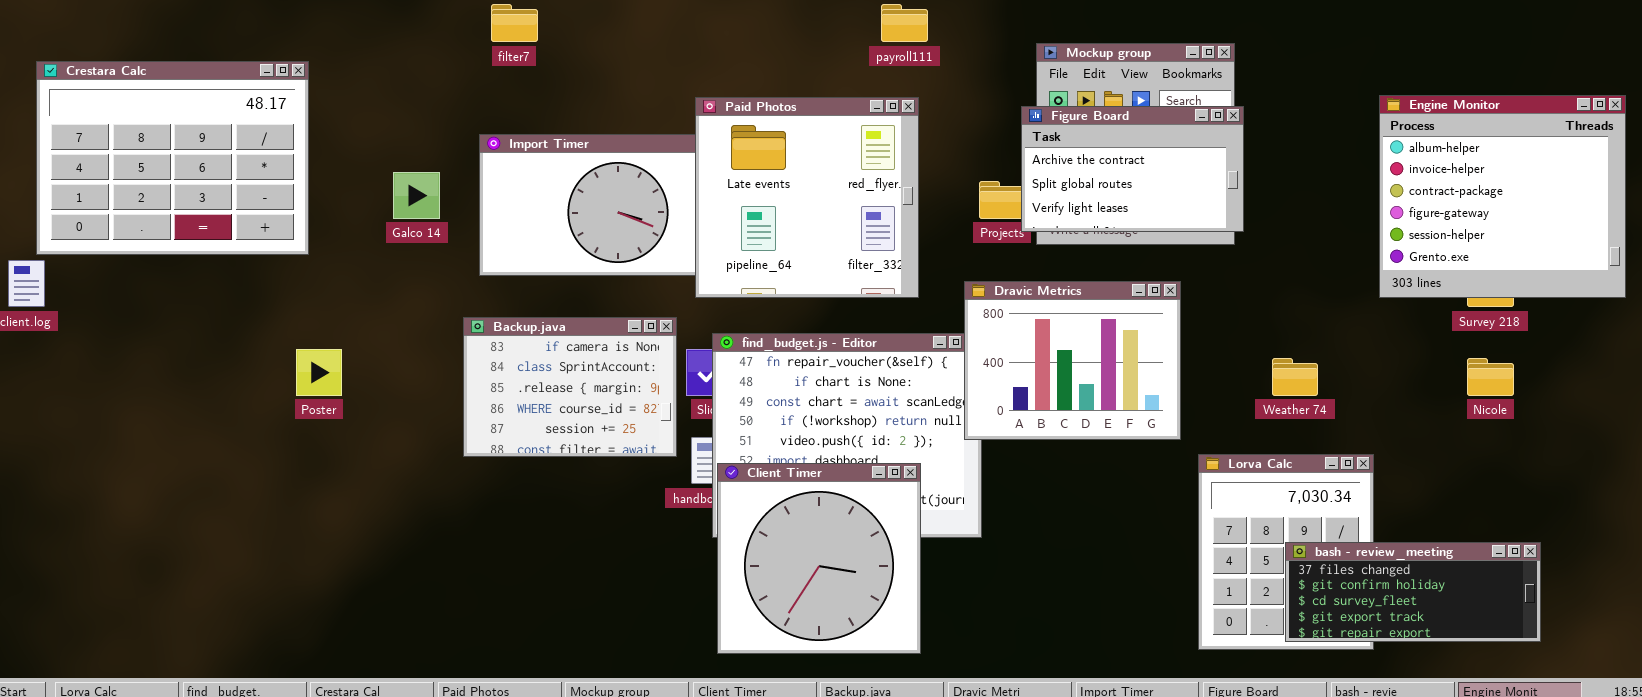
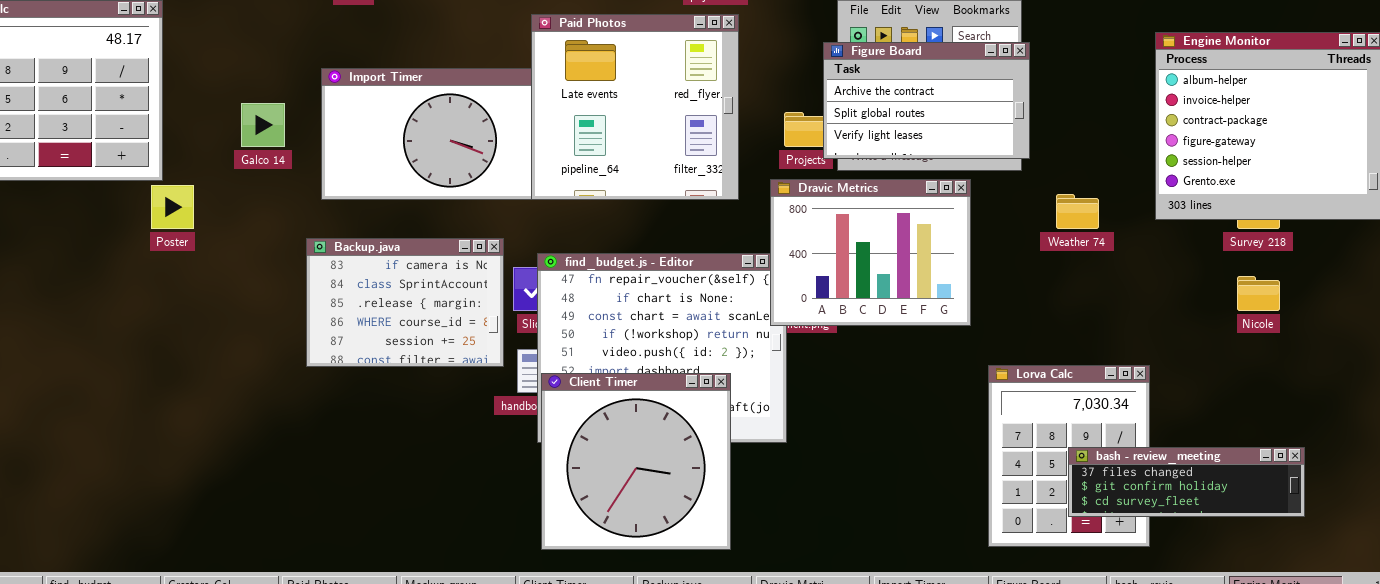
Paid Photos: [695,97,919,298] -> [531,14,739,200], moved
Dravic Metrics: [964,281,1181,440] -> [770,179,971,326], moved
Poster: [296,349,342,396] -> [151,185,194,229], moved
Weather 74: [1272,358,1318,396] -> [1056,194,1099,229], moved
bash - review_meeting: [1285,542,1541,642] -> [1068,447,1305,517], resized

